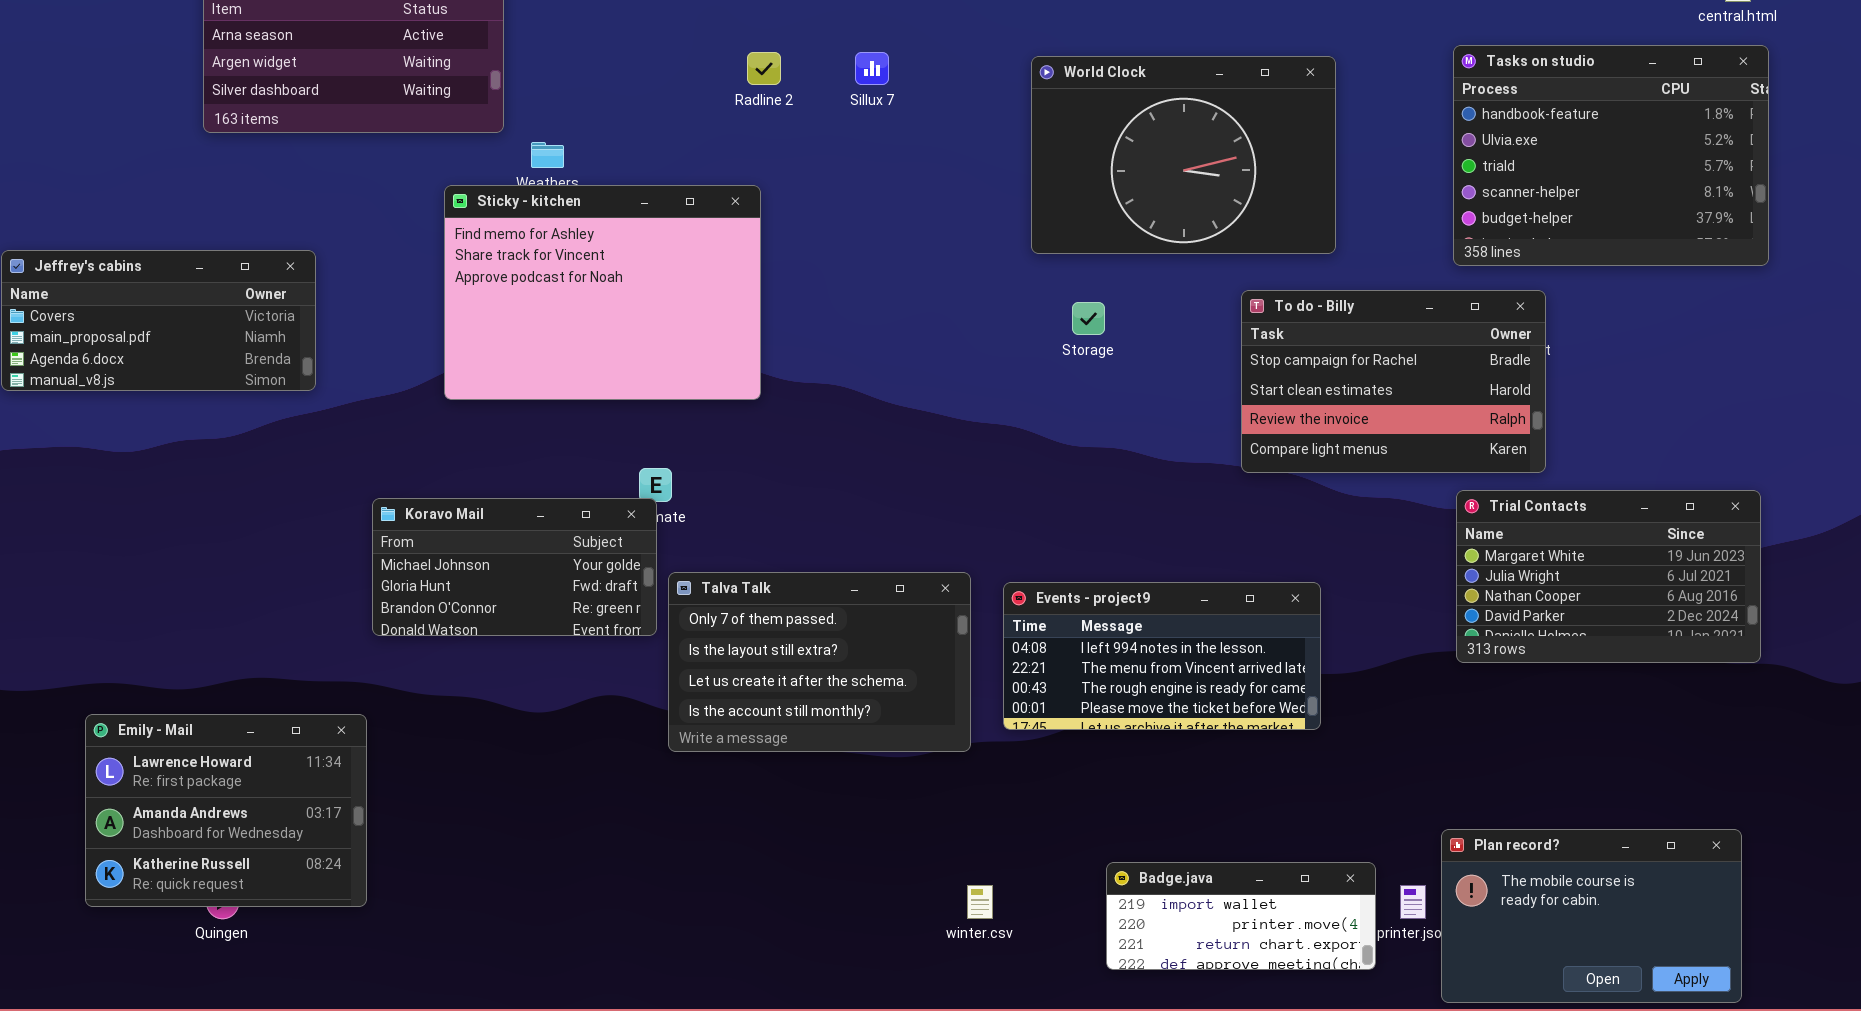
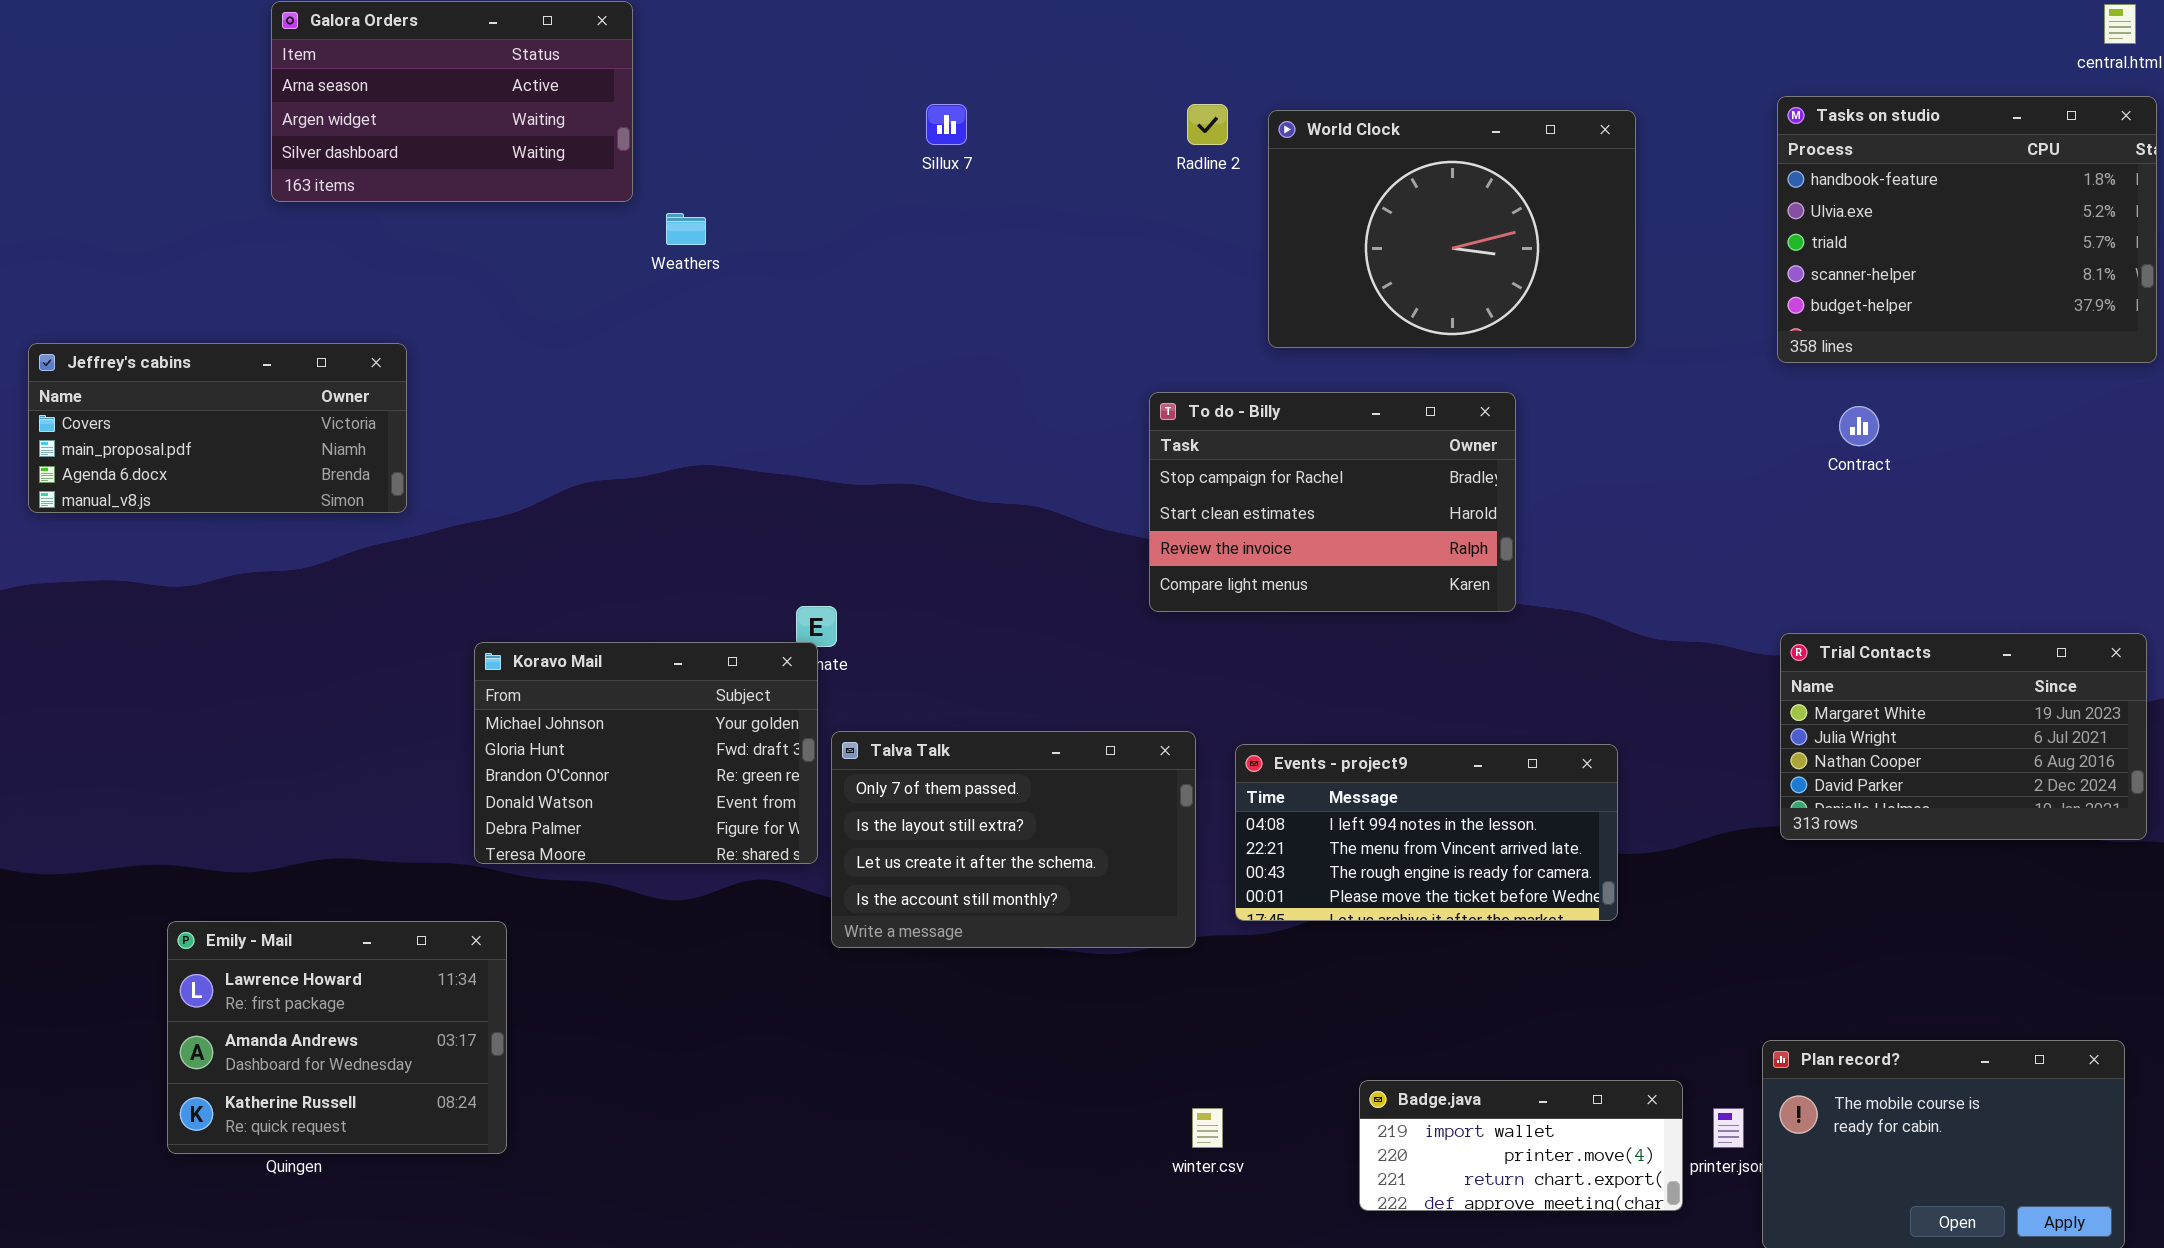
Radline 2: [747,52,781,85] -> [1187,104,1228,145], moved
Sillux 7: [855,52,889,85] -> [926,104,967,145], moved
Sticky - kitchen: [444,185,761,400] -> none, closed
To do - Billy: [1241,290,1546,473] -> [1149,392,1516,612], moved
Koravo Mail: [372,498,657,636] -> [474,642,818,864], resized
Emily - Mail: [85,714,367,907] -> [167,921,507,1154], moved

